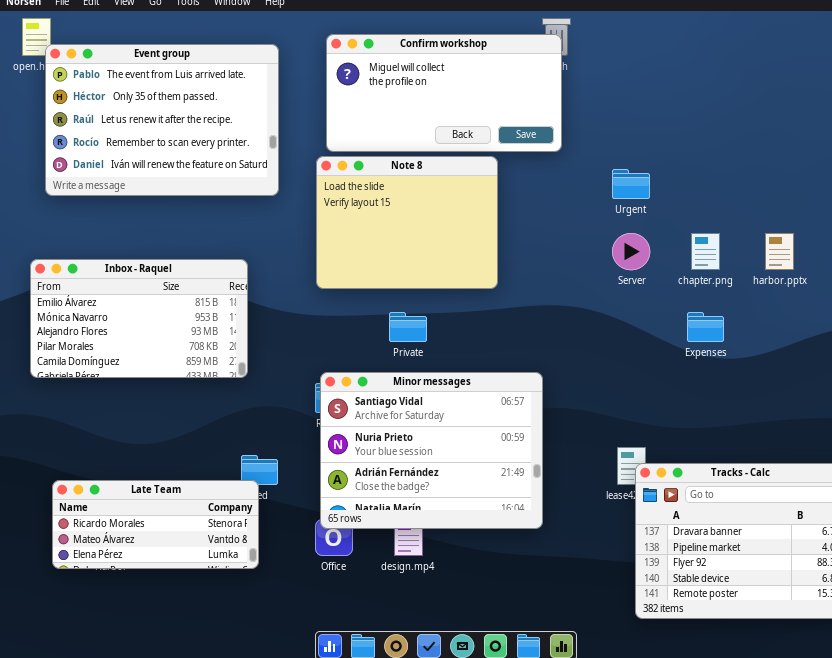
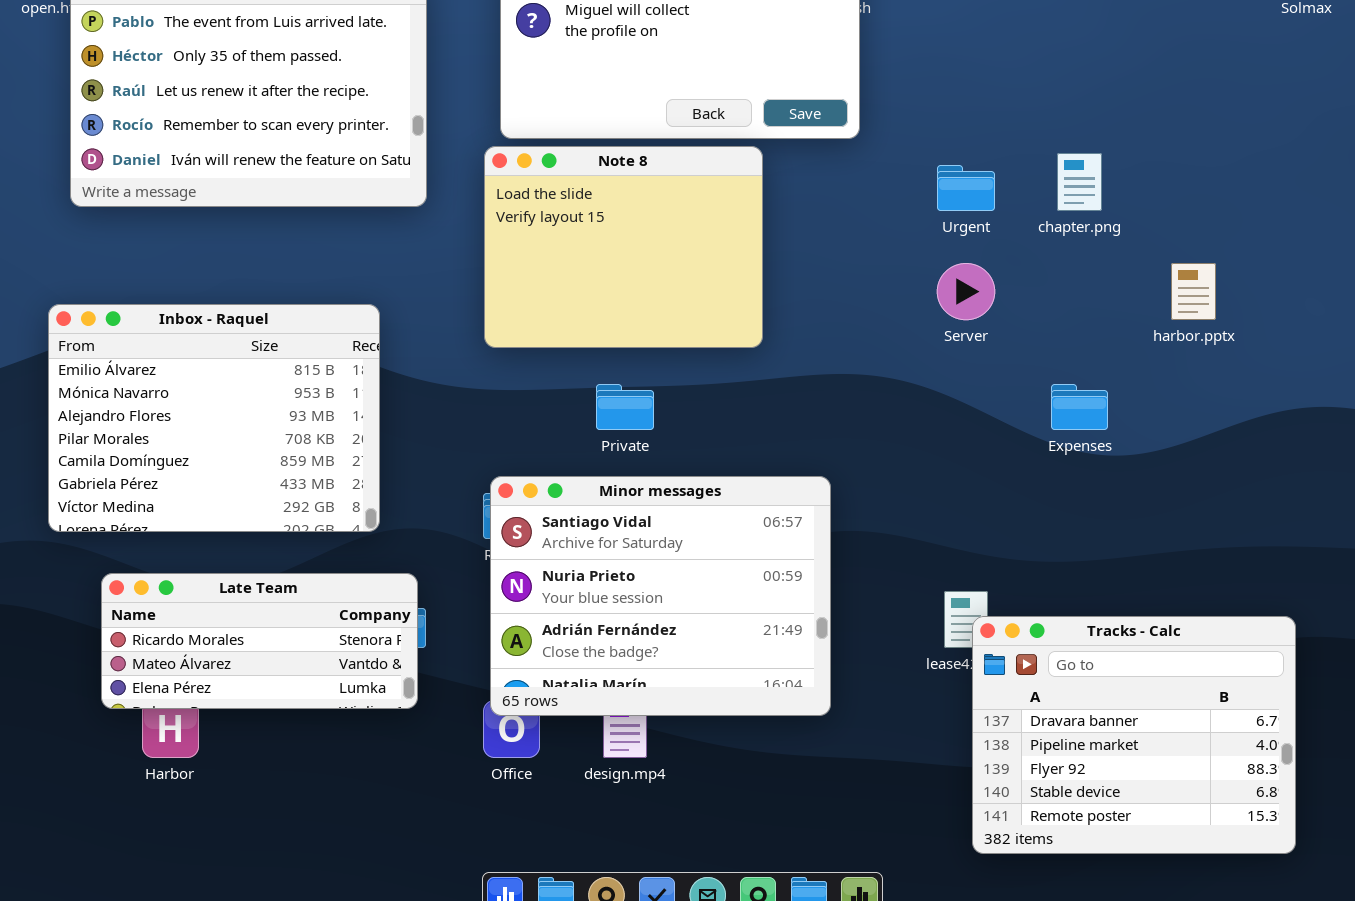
chapter.png: [691,233,720,270] -> [1057,153,1102,211], moved
Inbox - Raquel: [30,259,248,378] -> [48,304,380,532], resized
Late Team: [52,480,259,569] -> [101,573,418,709], moved

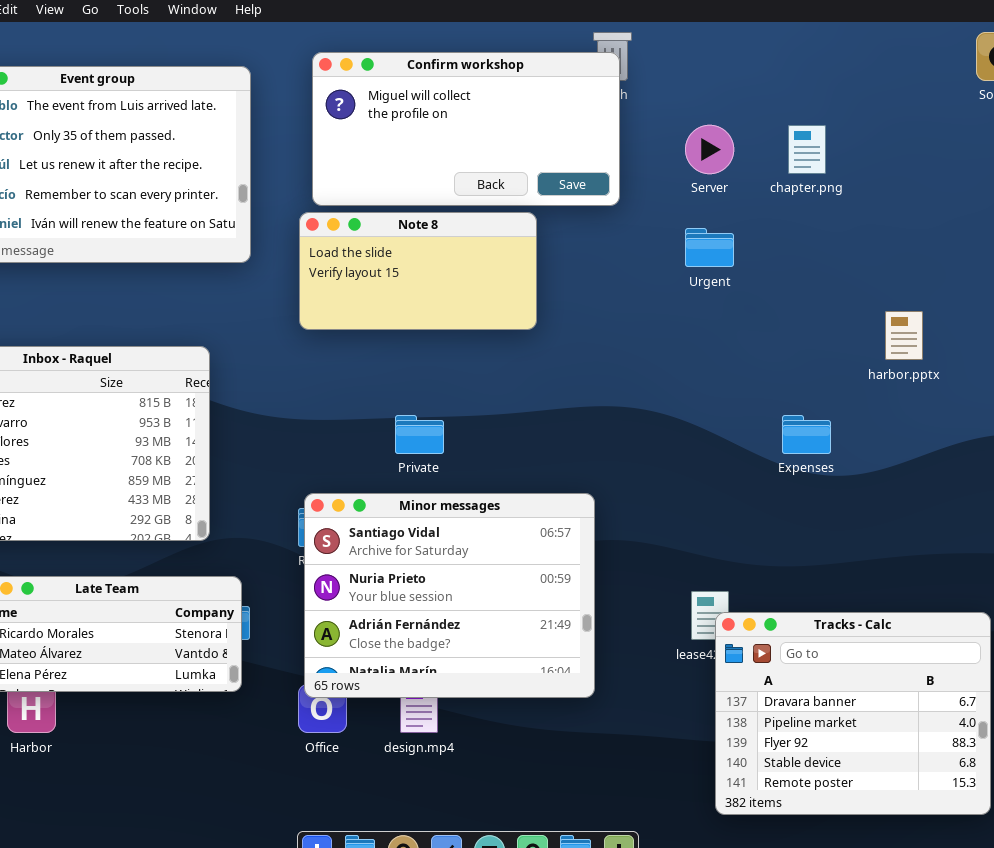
Note 8: [484,146,763,348] -> [299,212,537,330], resized
chapter.png: [1057,153,1102,211] -> [788,125,826,174], moved
Server: [937,263,995,320] -> [685,125,734,174], moved

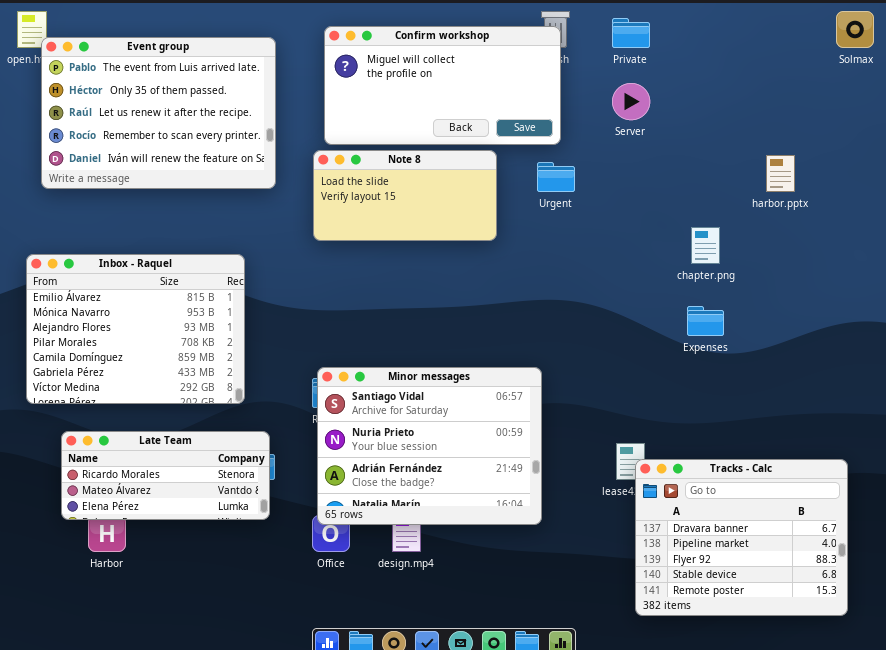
chapter.png: [788,125,826,174] -> [691,227,720,264], moved
Urgent: [685,228,734,267] -> [537,162,575,192], moved
harbor.pptx: [885,311,923,360] -> [766,155,795,192], moved
Private: [395,415,444,454] -> [612,18,650,48], moved

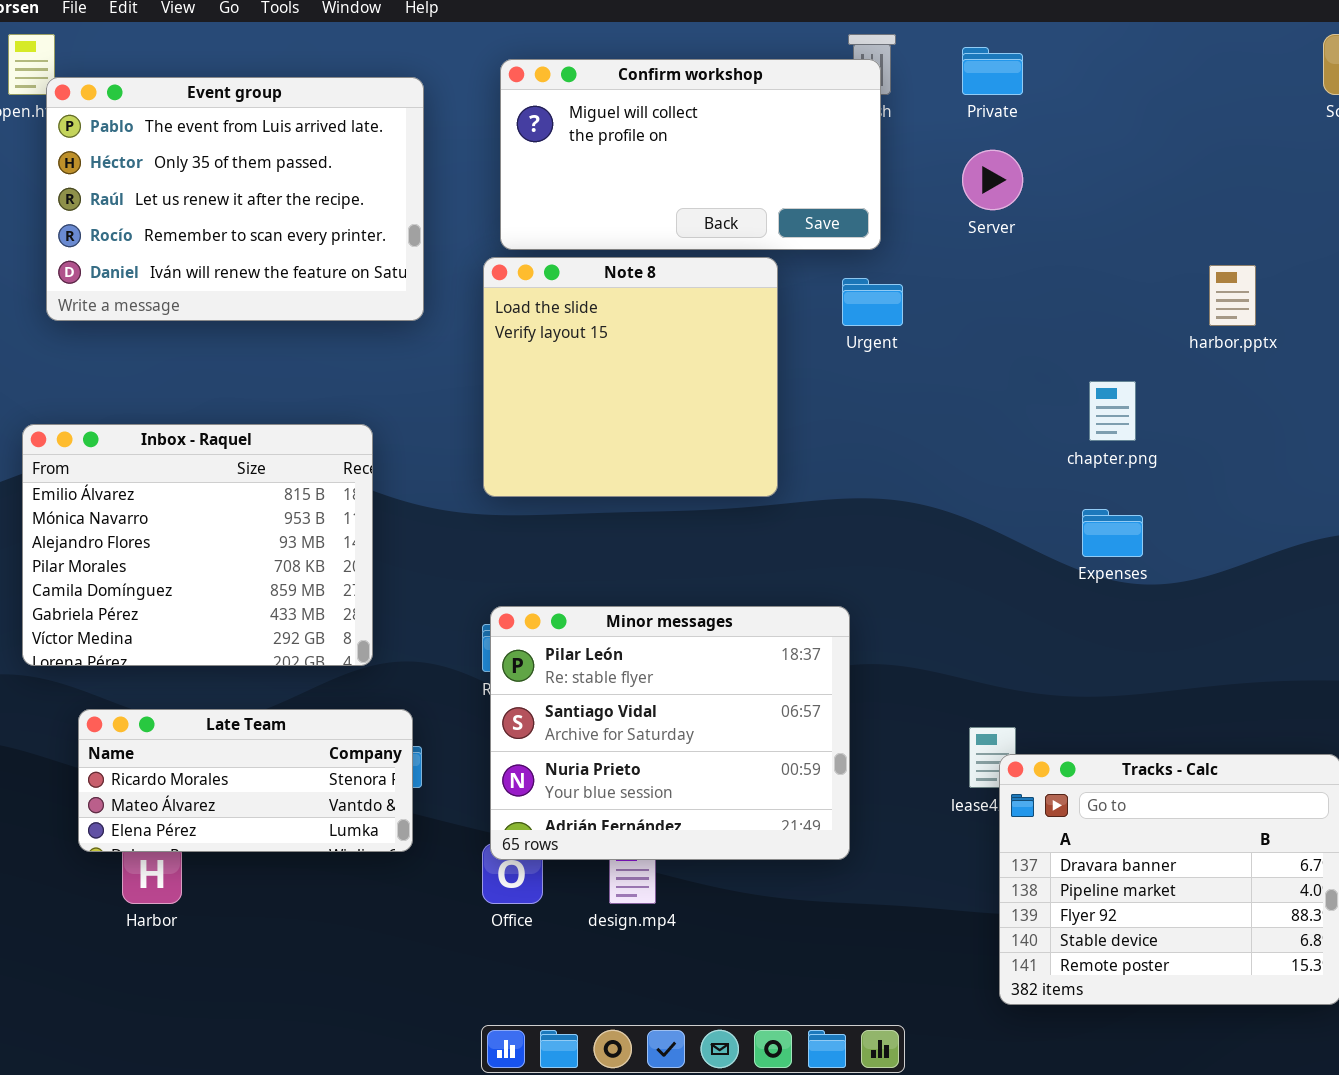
Note 8: [313,150,497,241] -> [483,257,778,497], resized
Minor messages: [317,367,542,525] -> [490,606,850,860], scrolled up 1 row

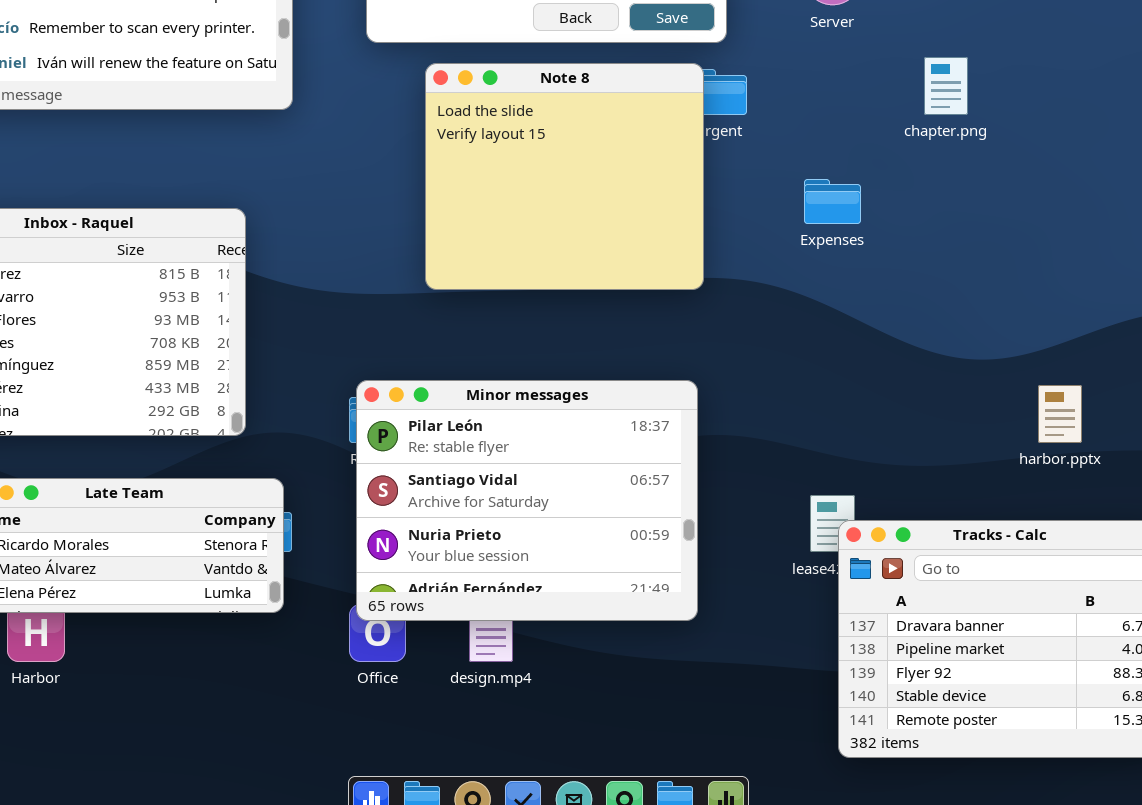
Note 8: [483,257,778,497] -> [425,63,704,290], moved
harbor.pptx: [1209,265,1256,326] -> [1038,385,1082,443], moved
chapter.png: [1089,381,1136,441] -> [924,57,968,115], moved
Expenses: [1082,509,1143,557] -> [804,179,861,224], moved

